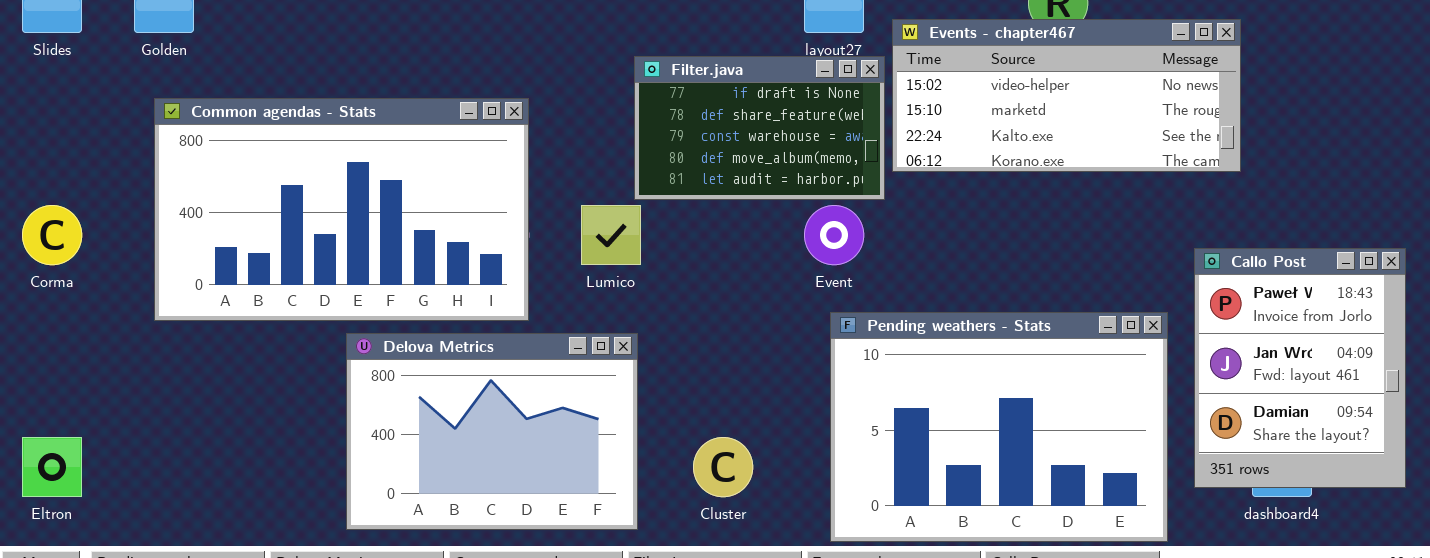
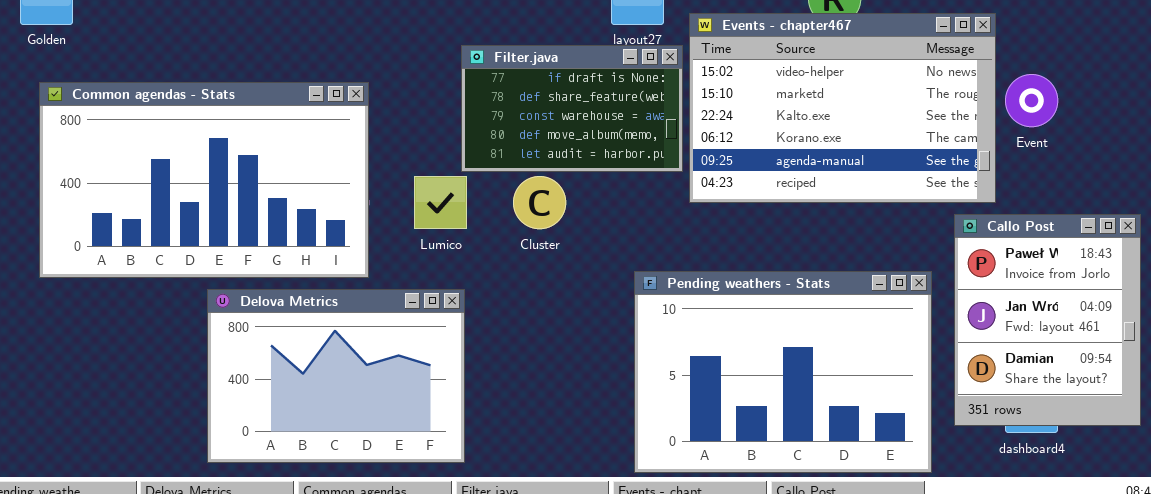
Events - chapter467: [892,19,1241,172] -> [689,13,996,203], resized
Event: [804,205,864,265] -> [1005,74,1058,127], moved
Cluster: [693,437,753,497] -> [513,176,566,229], moved

